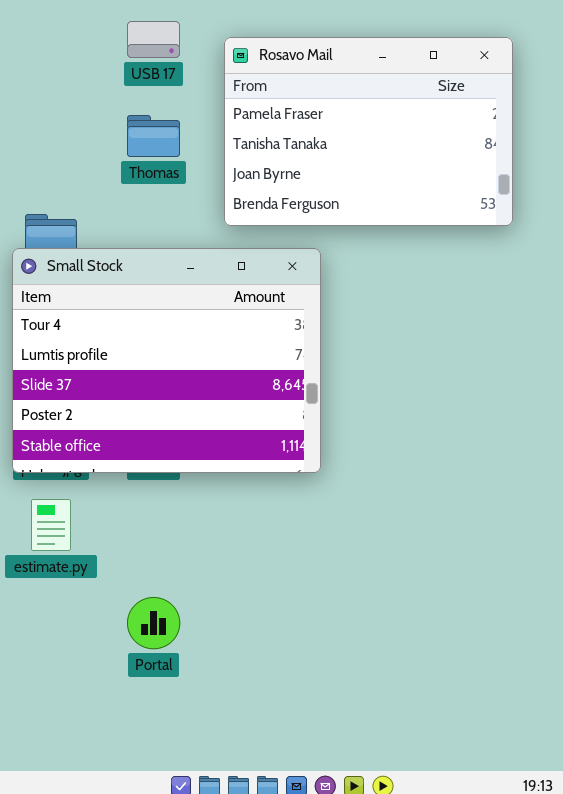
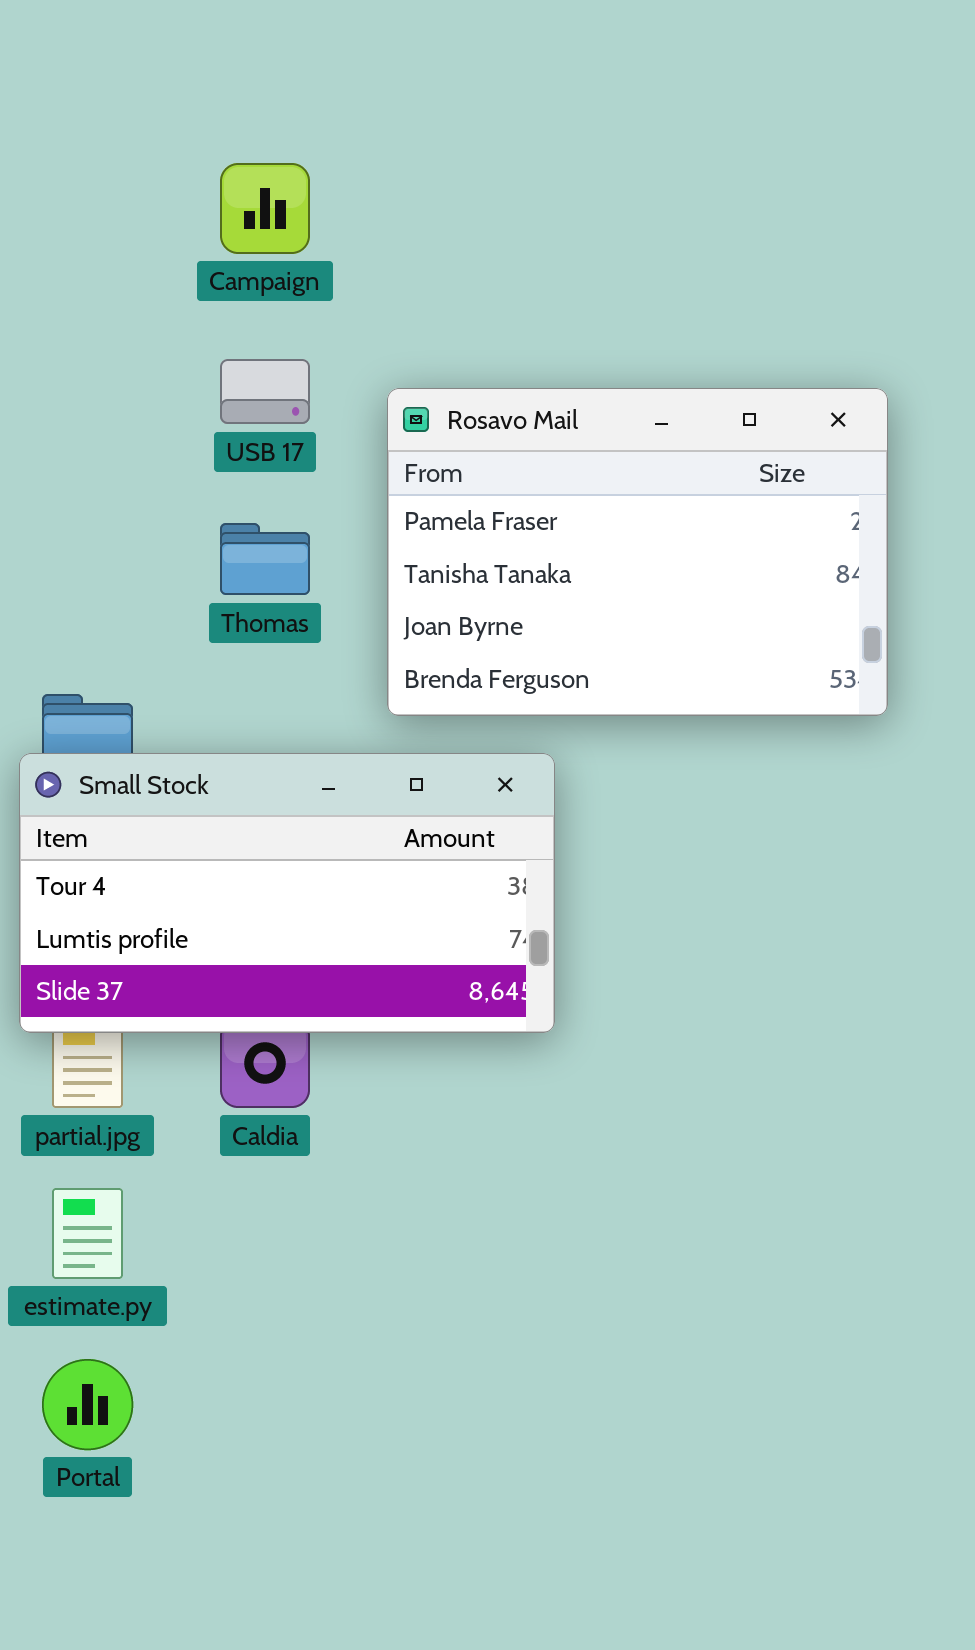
Small Stock: [12,248,321,473] -> [19,753,555,1033], resized
Portal: [127,597,180,649] -> [42,1359,133,1450], moved

